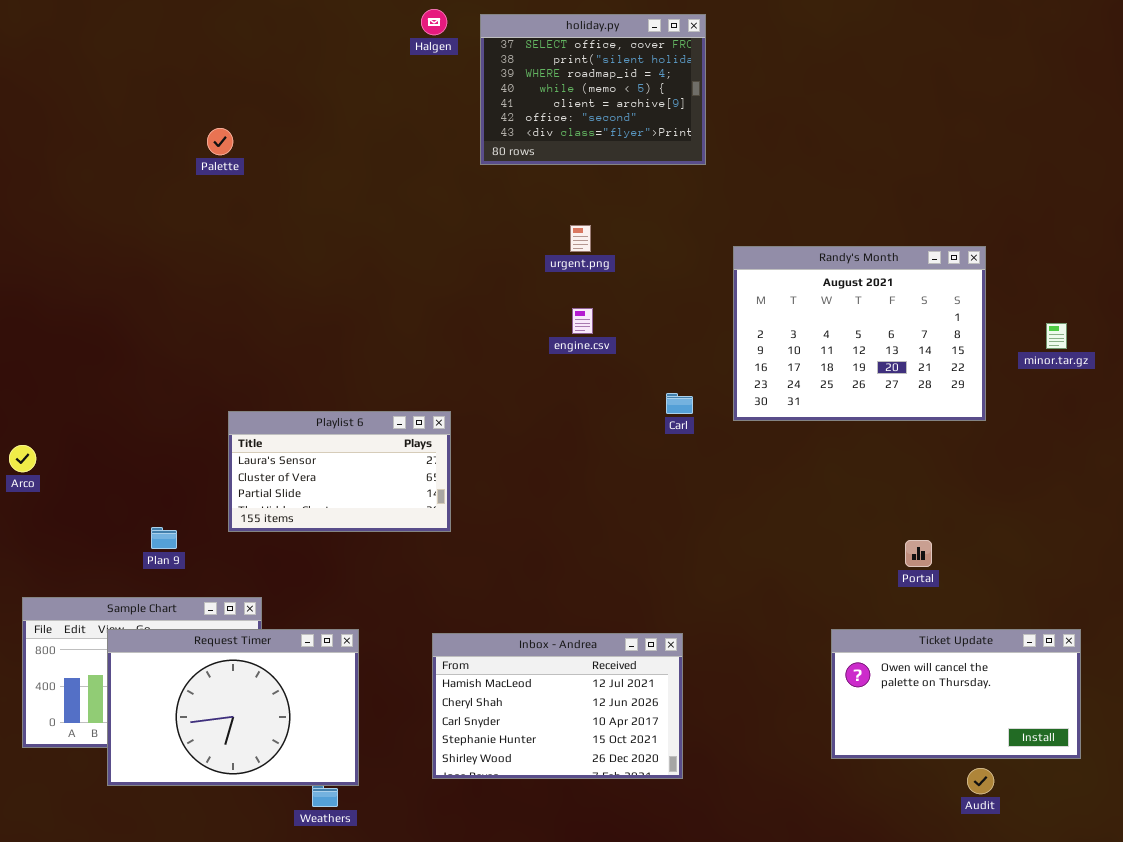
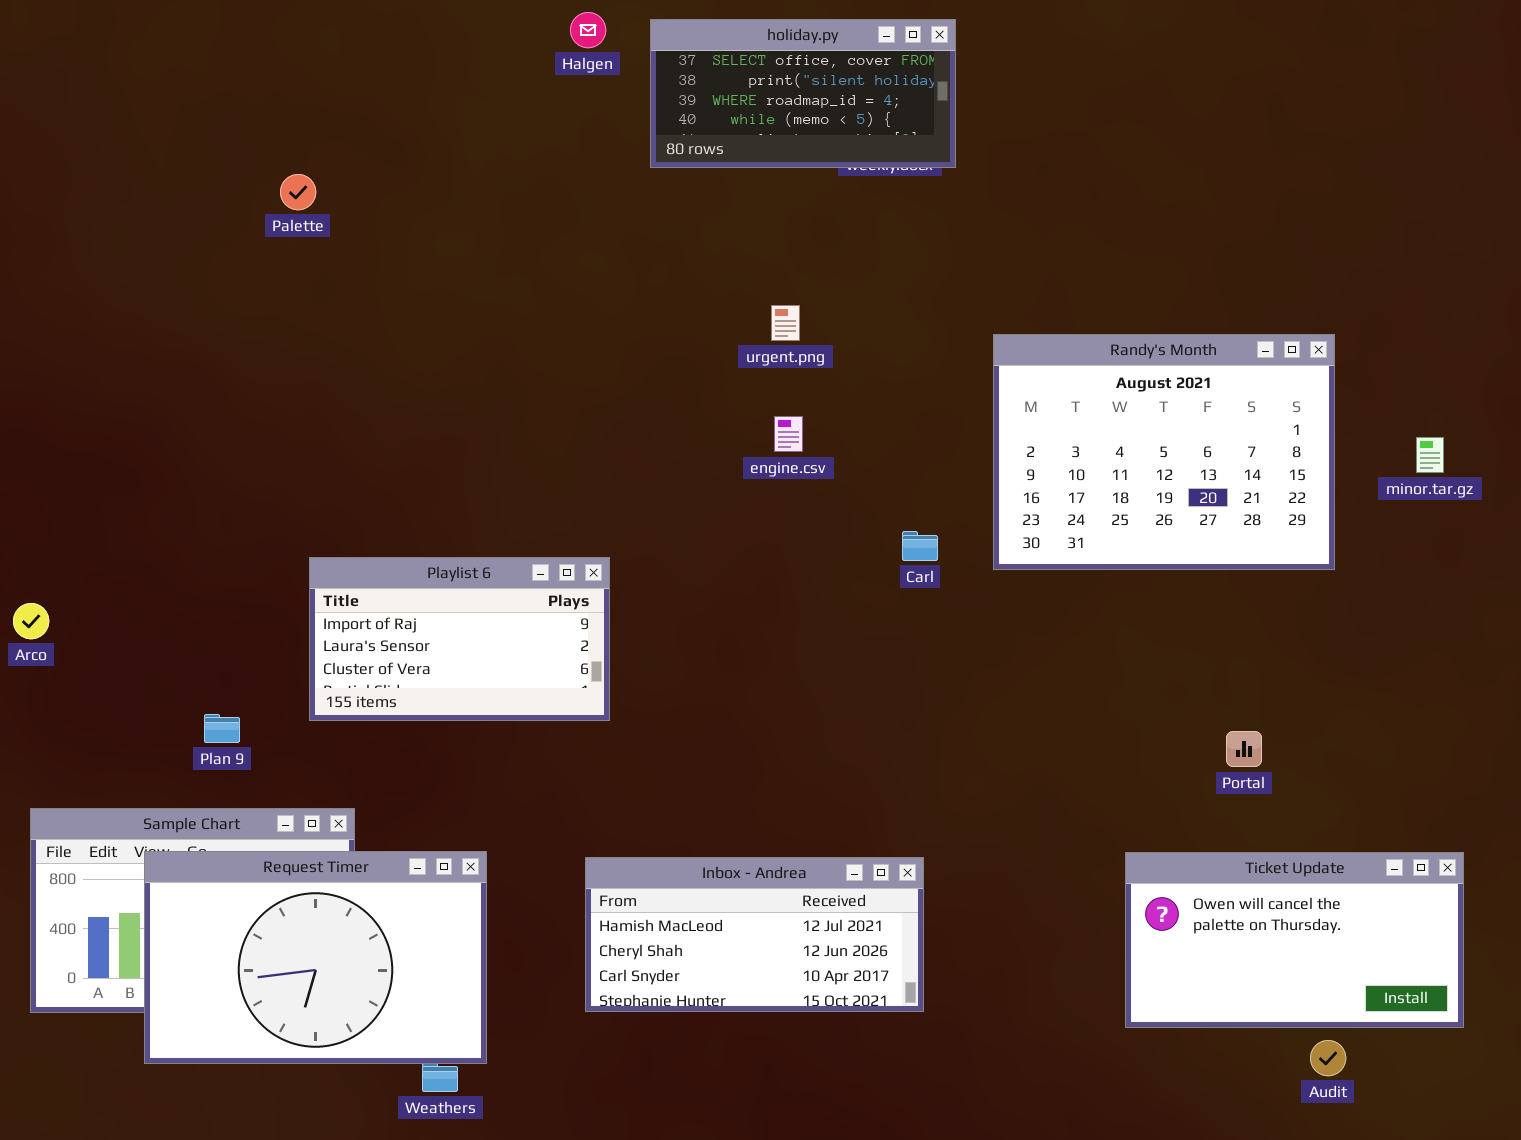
holiday.py: [480,14,706,165] -> [650,19,956,168], resized
Playlist 6: [228,411,451,532] -> [309,557,610,721], scrolled up 1 row
Inbox - Andrea: [432,633,683,779] -> [585,857,924,1012], resized

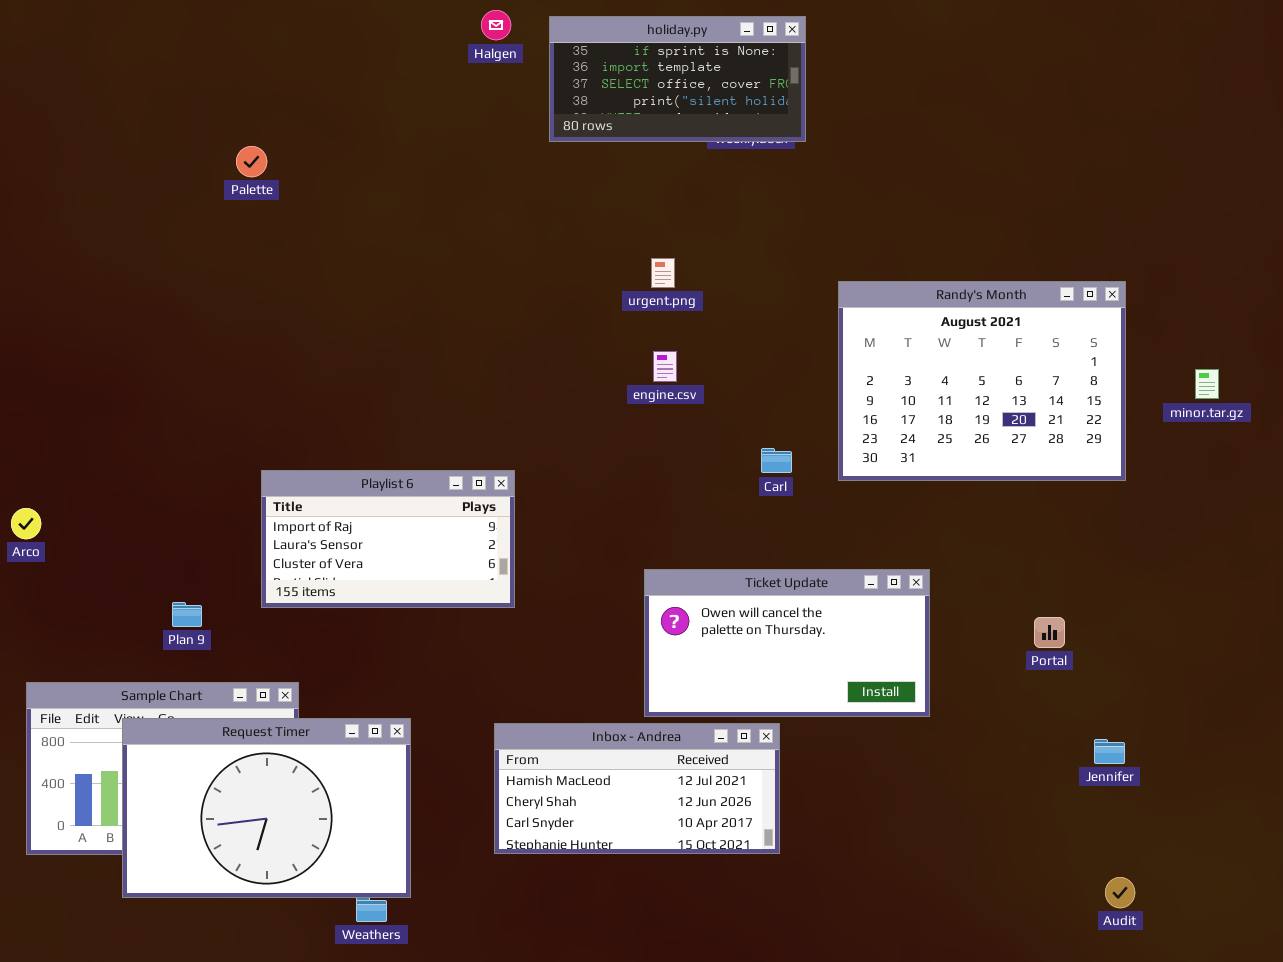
holiday.py: [650,19,956,168] -> [549,16,806,142], scrolled up 2 rows
Ticket Update: [1125,852,1464,1028] -> [644,569,930,717], moved

